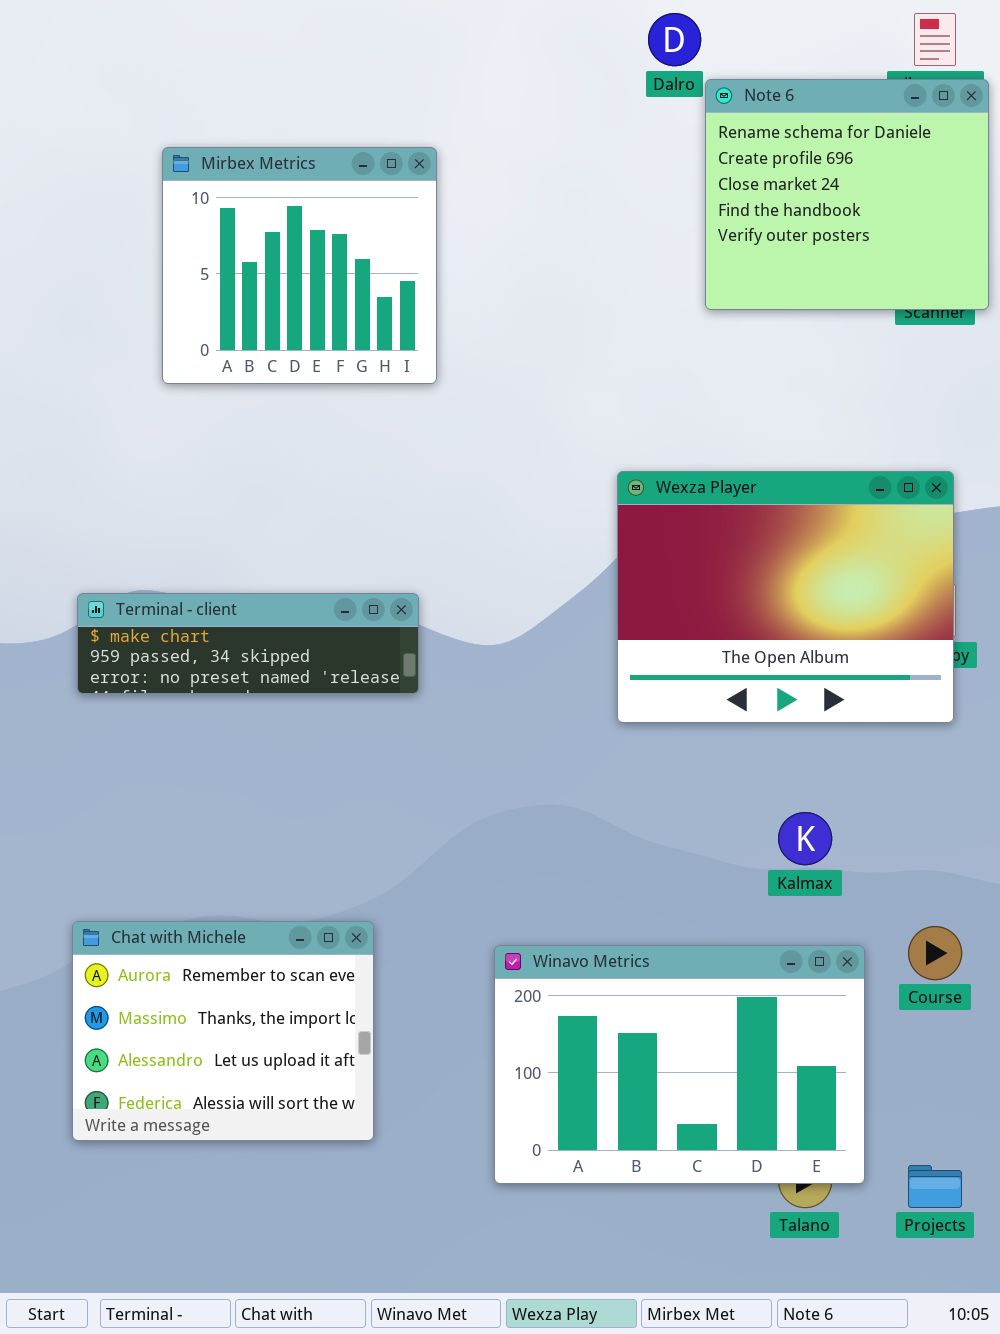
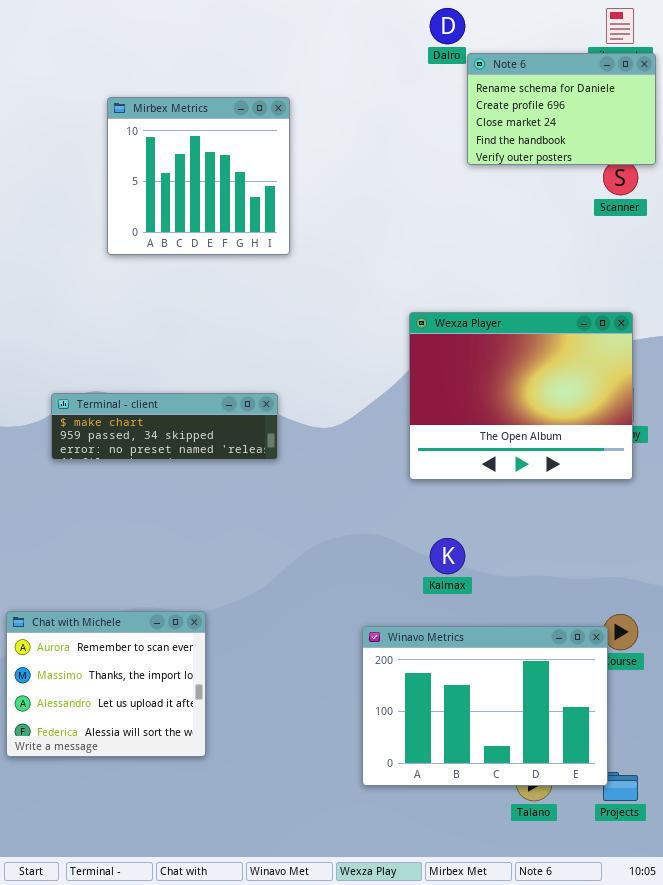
Note 6: [705,79,989,310] -> [467,53,656,165], resized
Kalmax: [778,812,832,865] -> [430,538,465,574], moved
Chat with Michele: [72,921,374,1141] -> [6,611,206,757], moved
Winavo Metrics: [494,945,865,1184] -> [362,626,608,786], moved

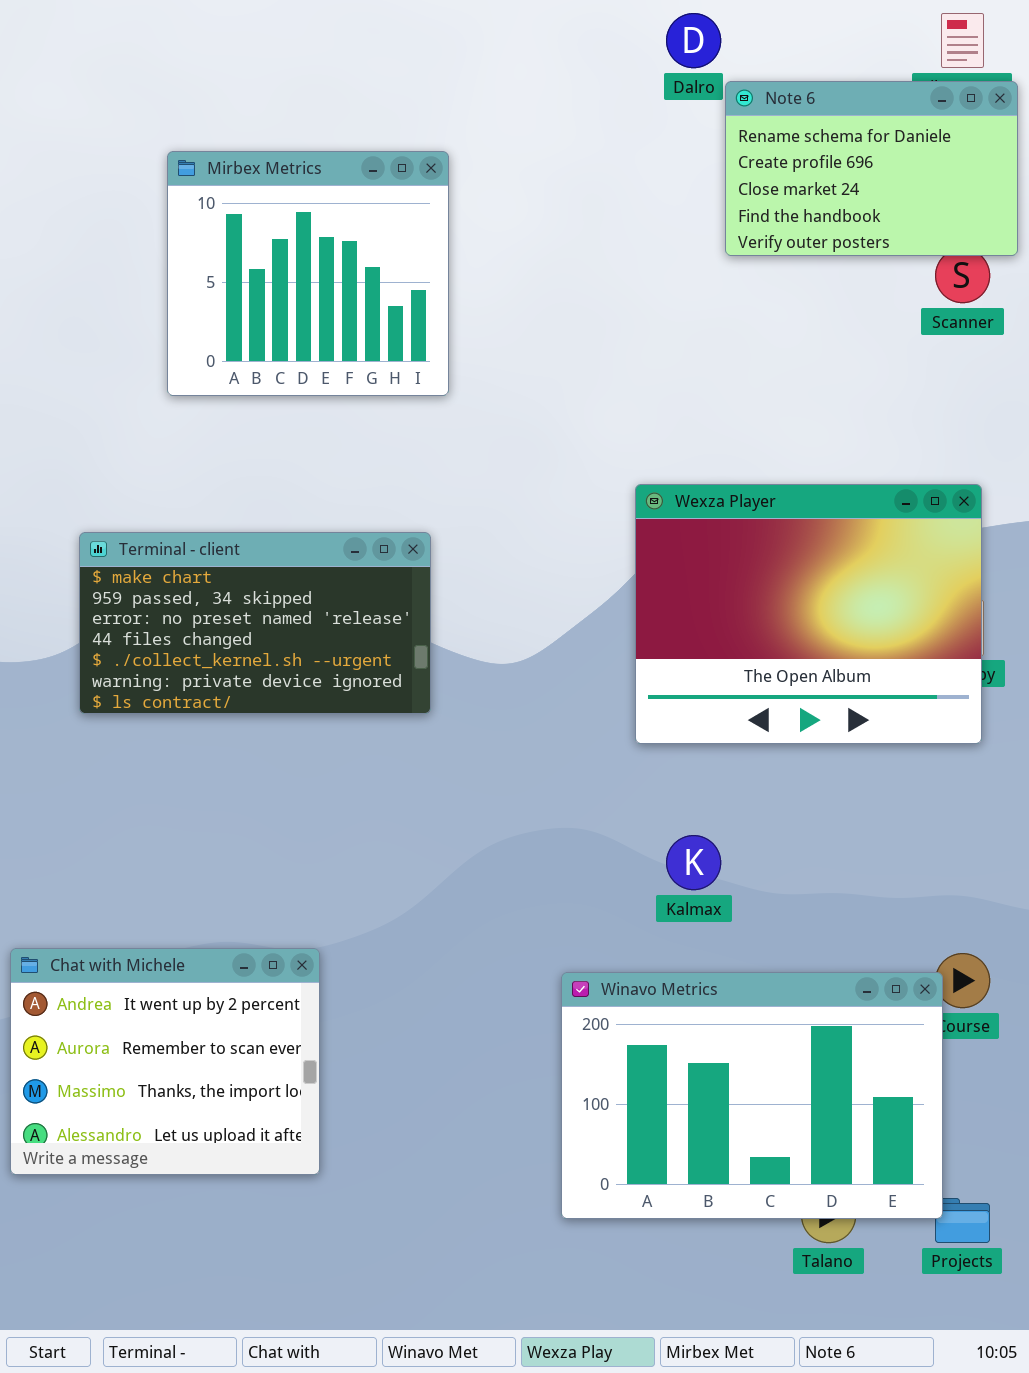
Terminal - client: [51,393,278,460] -> [79,532,431,714], resized
Chat with Michele: [6,611,206,757] -> [10,948,320,1175], scrolled up 1 row

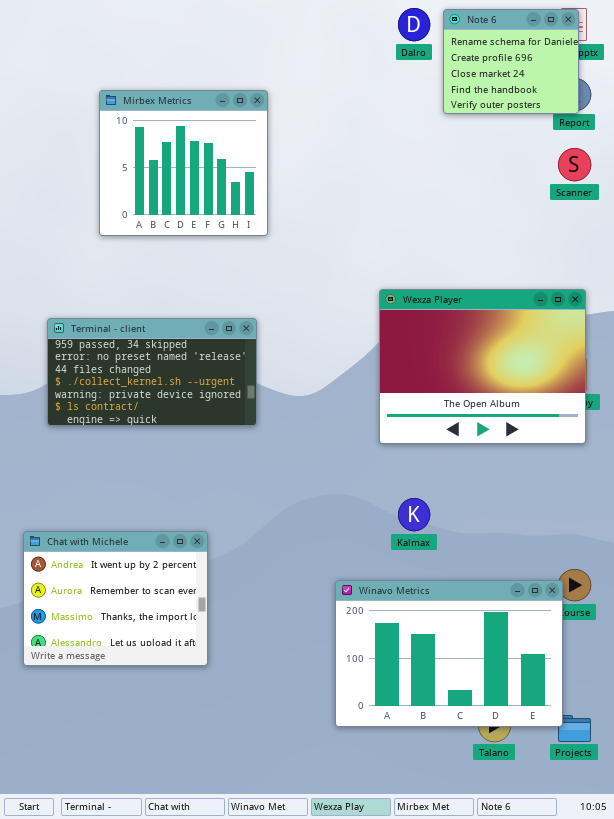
Note 6: [725,81,1018,256] -> [443,9,579,114], moved, resized
Terminal - client: [79,532,431,714] -> [47,318,257,426], scrolled down 1 row
Chat with Michele: [10,948,320,1175] -> [23,531,208,666], moved

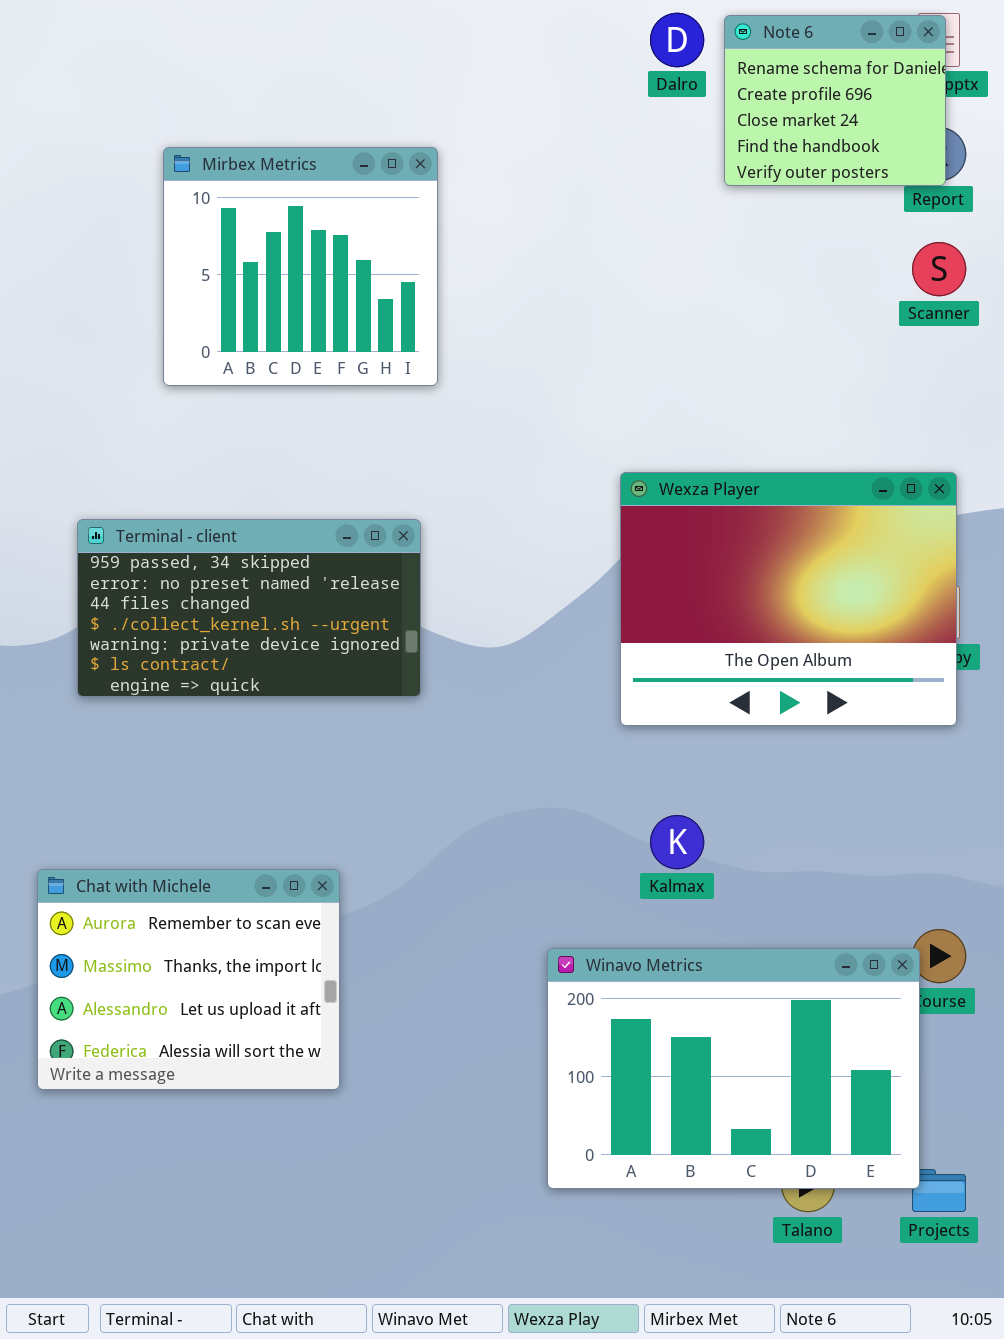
Chat with Michele: [23,531,208,666] -> [37,869,340,1090], scrolled down 1 row

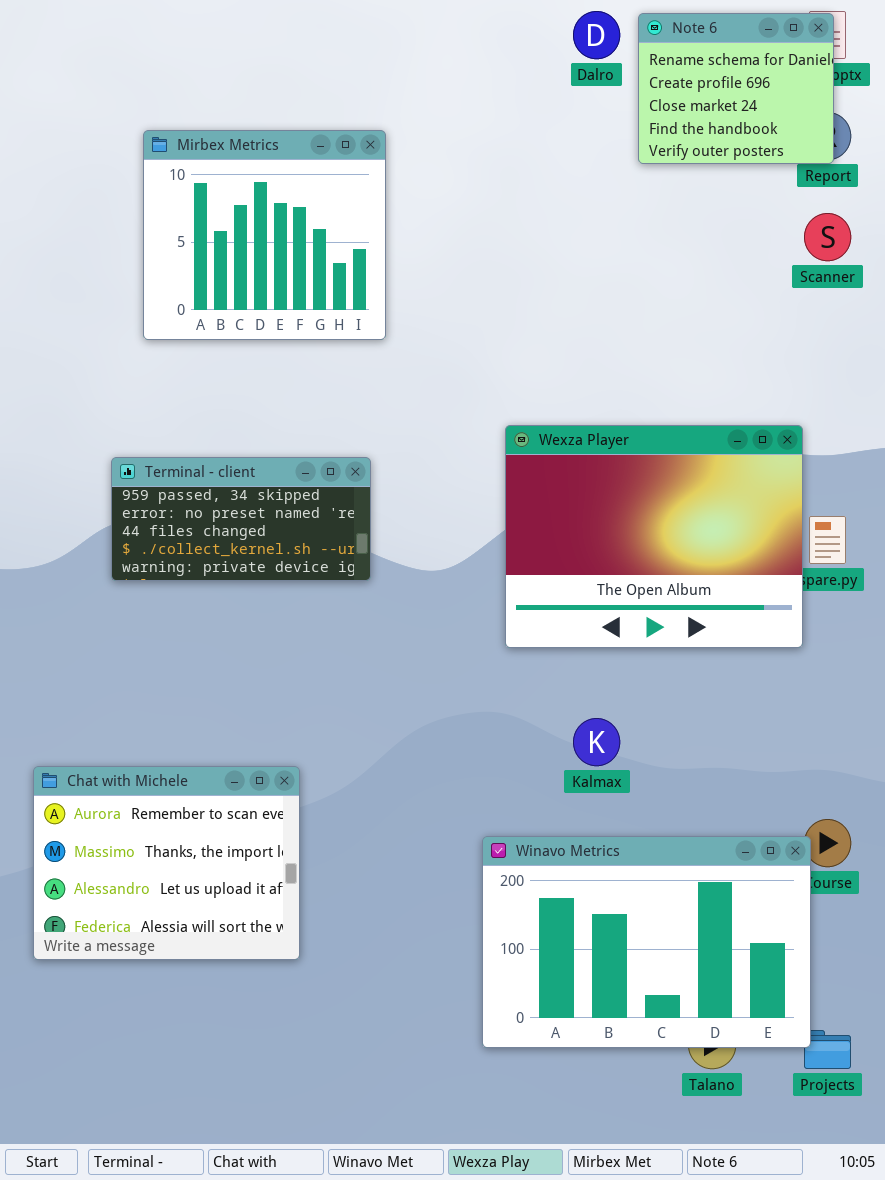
Wexza Player: [620,472,957,726] -> [505,425,803,648], moved
Terminal - client: [77,519,421,697] -> [111,457,371,581], resized

